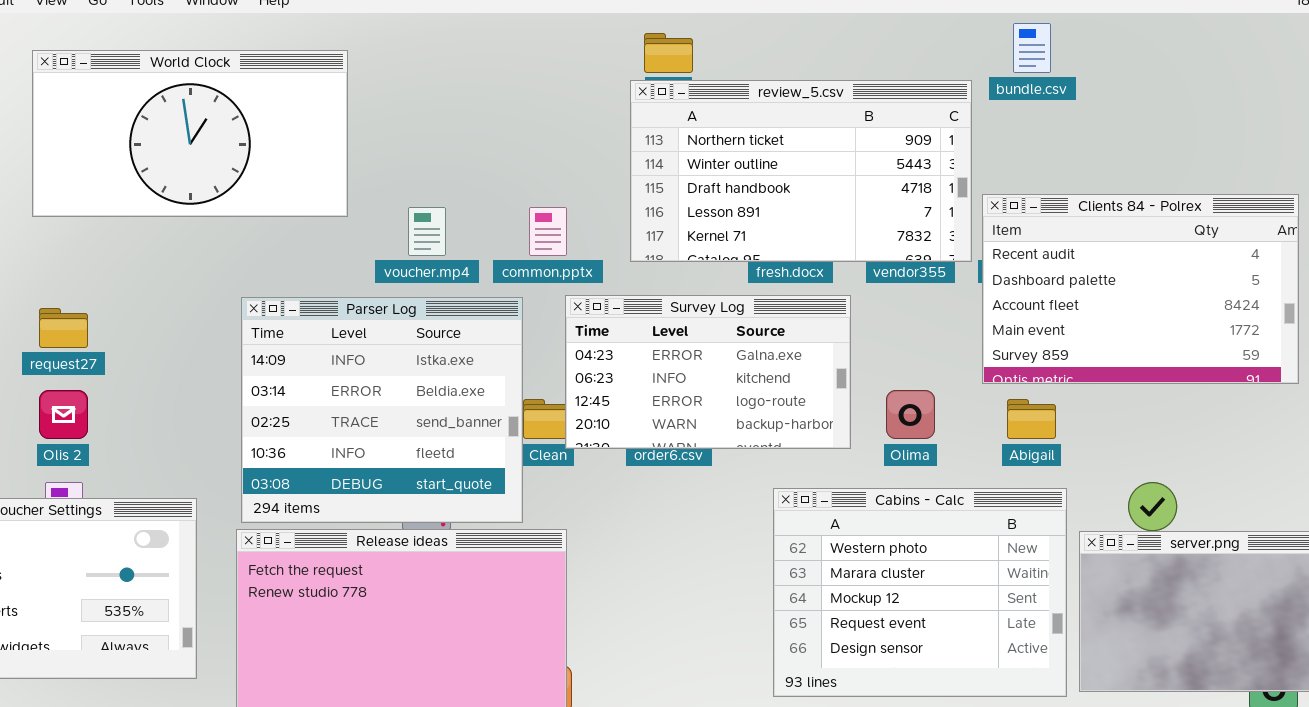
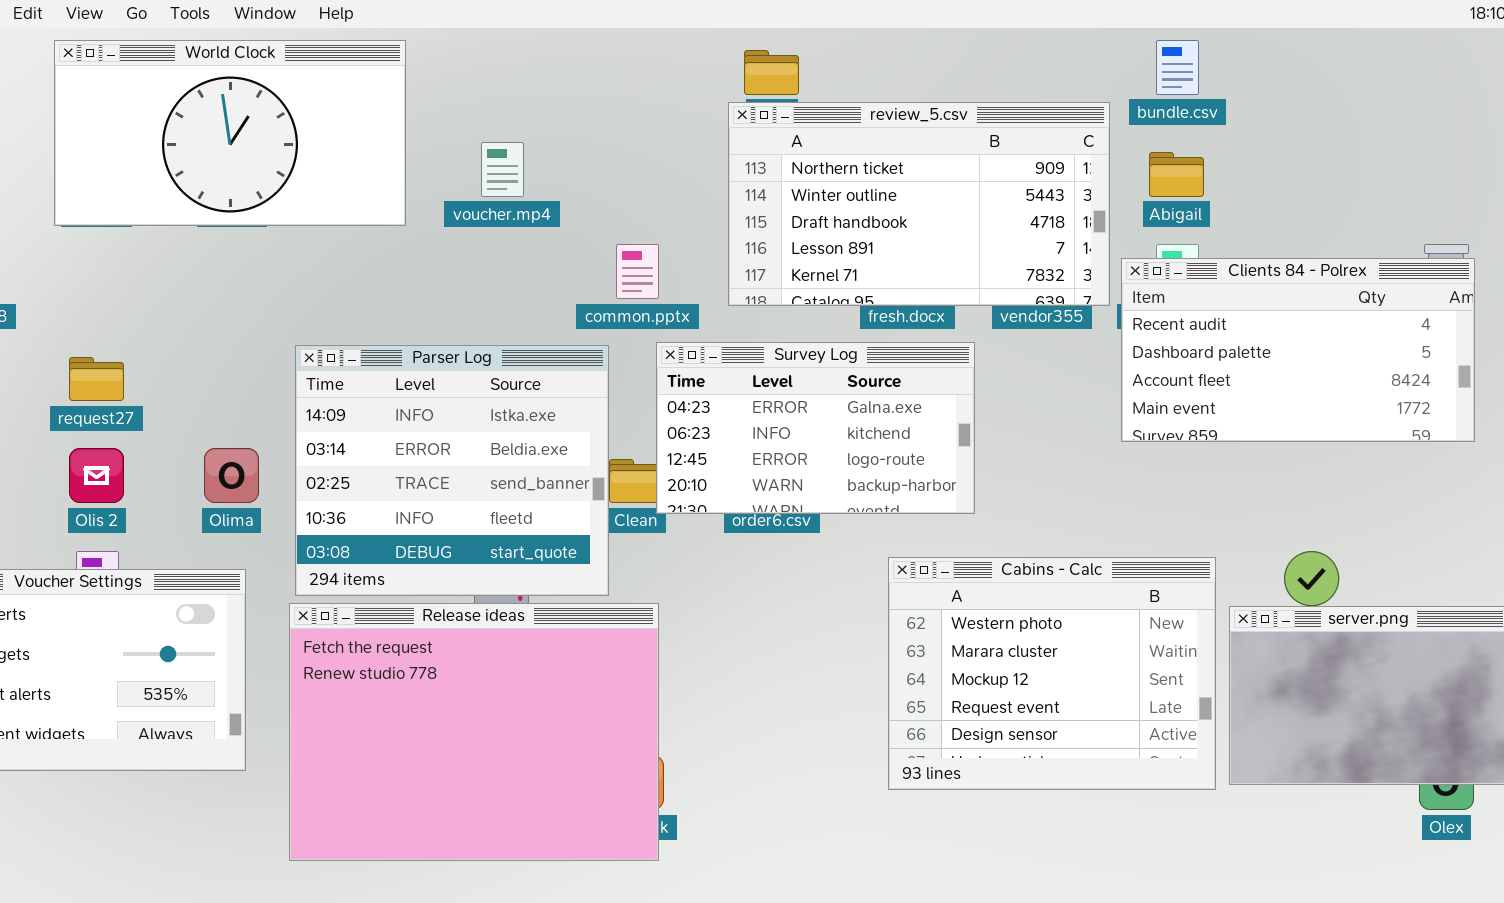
World Clock: [32,50,348,217] -> [54,40,406,226], moved
Clients 84 - Polrex: [982,194,1299,384] -> [1121,258,1475,442], resized
voucher.mp4: [408,207,446,256] -> [481,142,524,197], moved
Olima: [886,390,935,439] -> [204,448,259,503], moved
Abigail: [1007,399,1056,439] -> [1149,152,1204,197], moved

